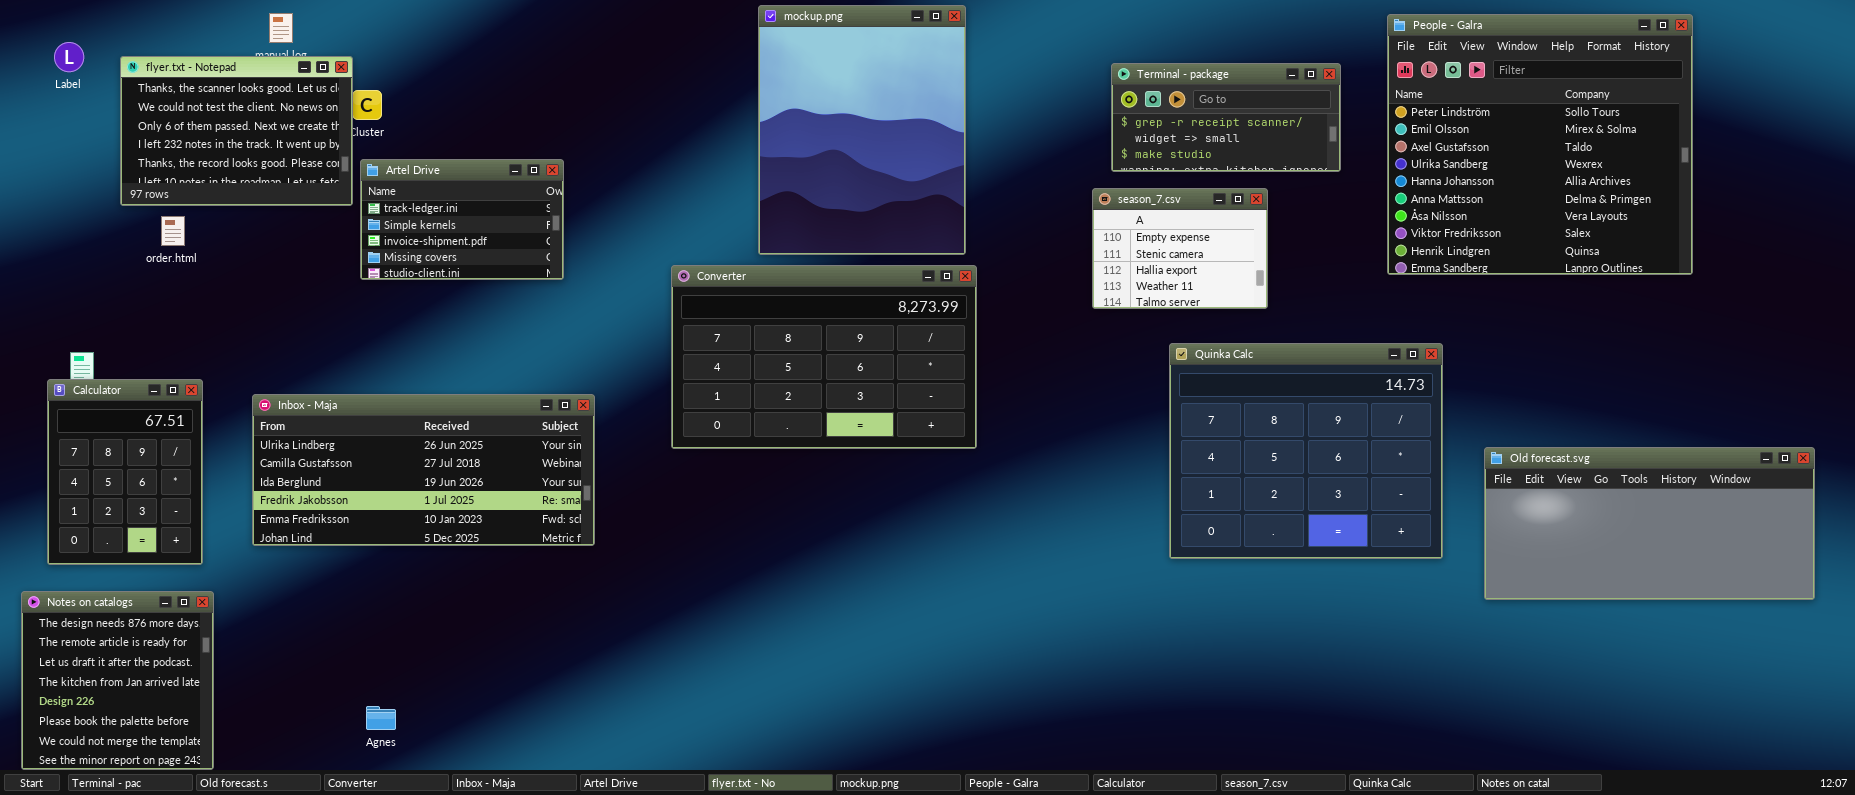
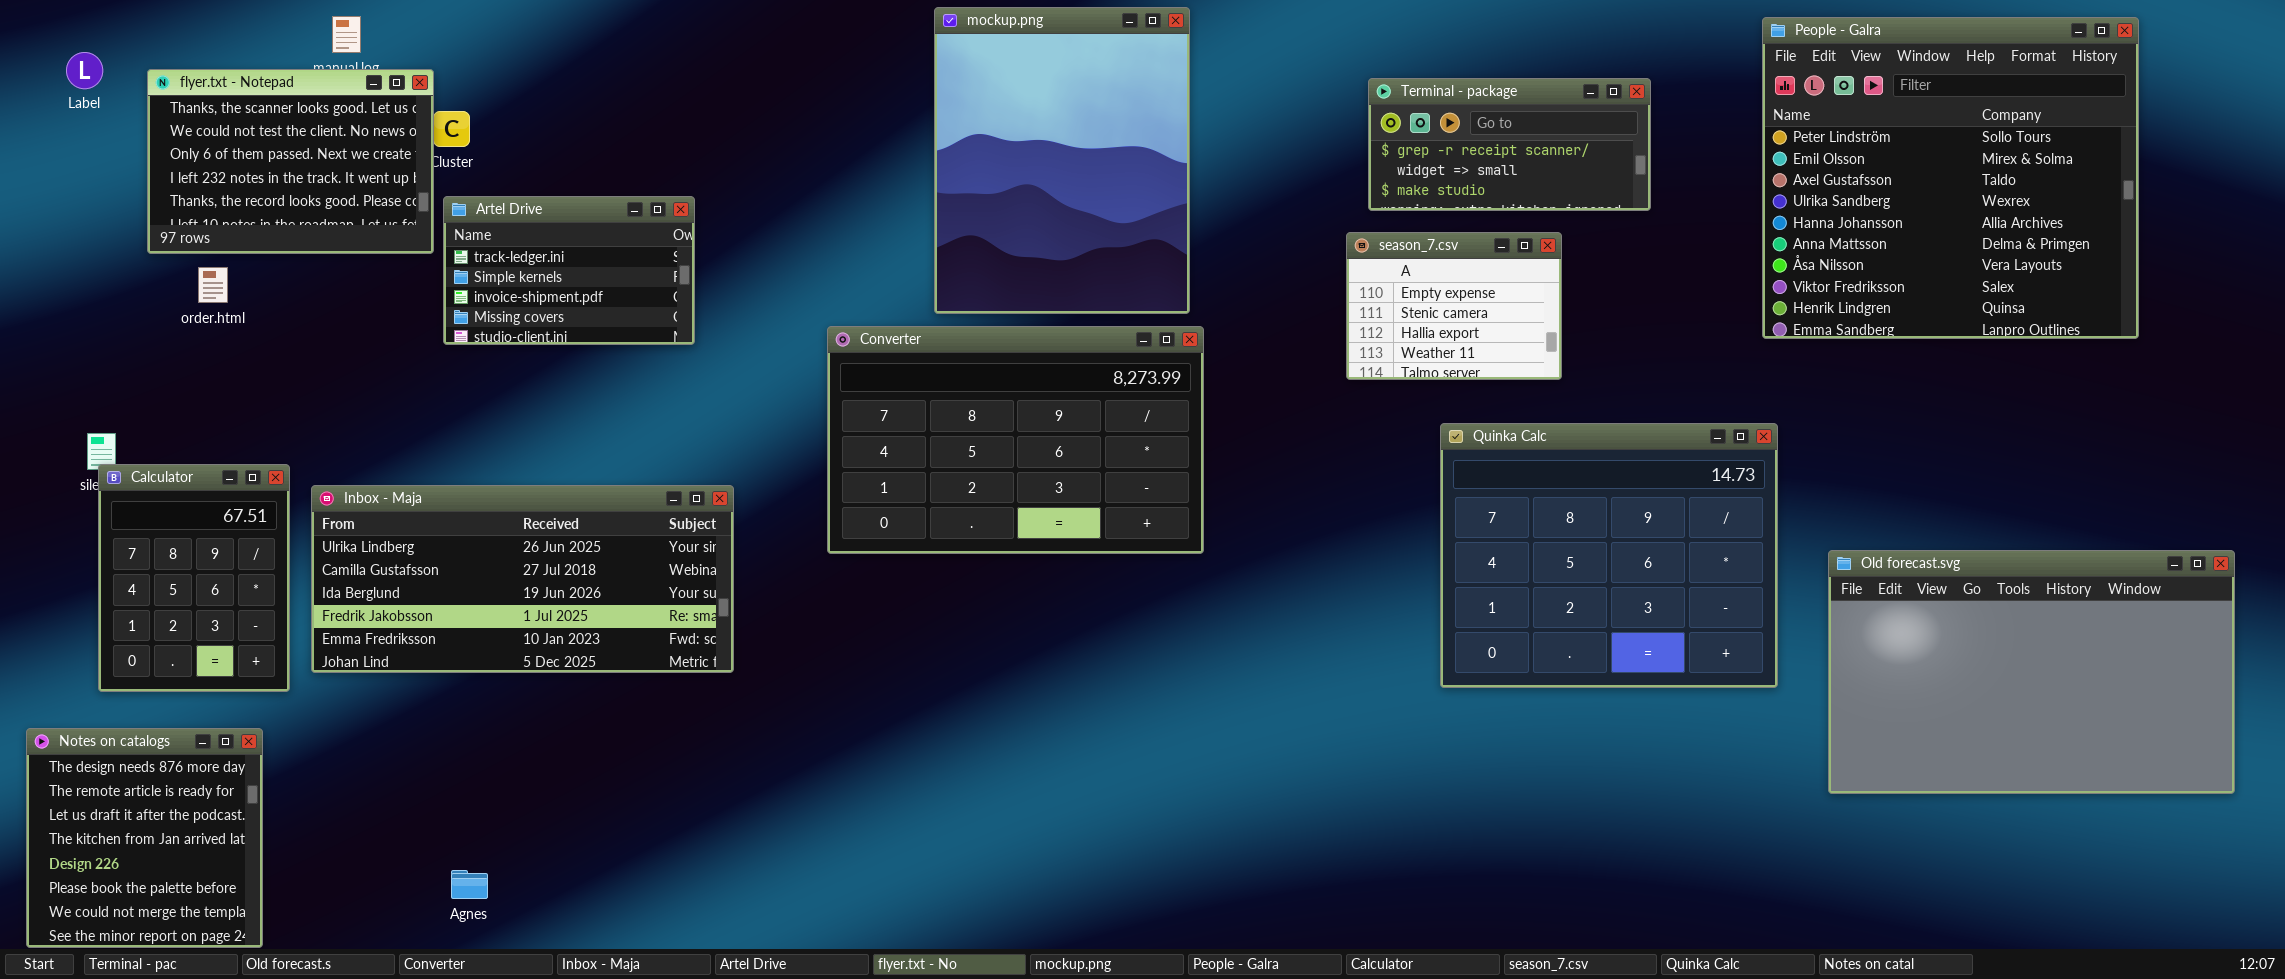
People - Galra: [1387,14,1693,275] -> [1762,17,2139,339], moved
Calculator: [47,379,203,565] -> [98,464,290,692], moved
Old forecast.svg: [1484,447,1815,600] -> [1828,550,2235,794], resized

